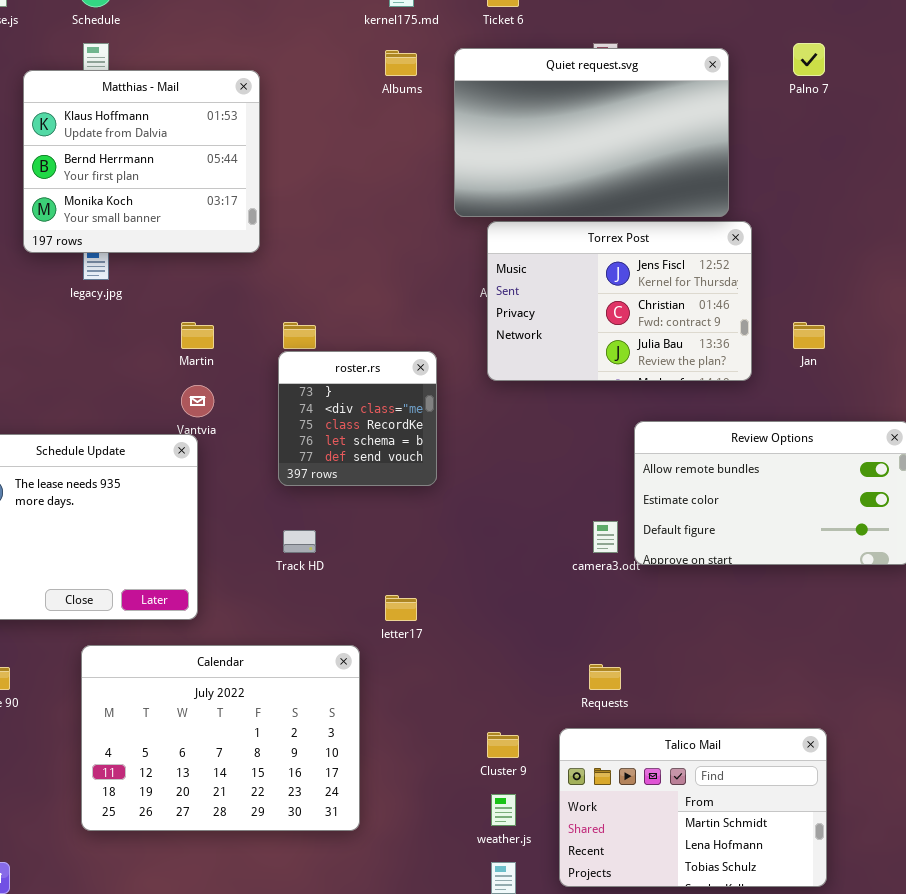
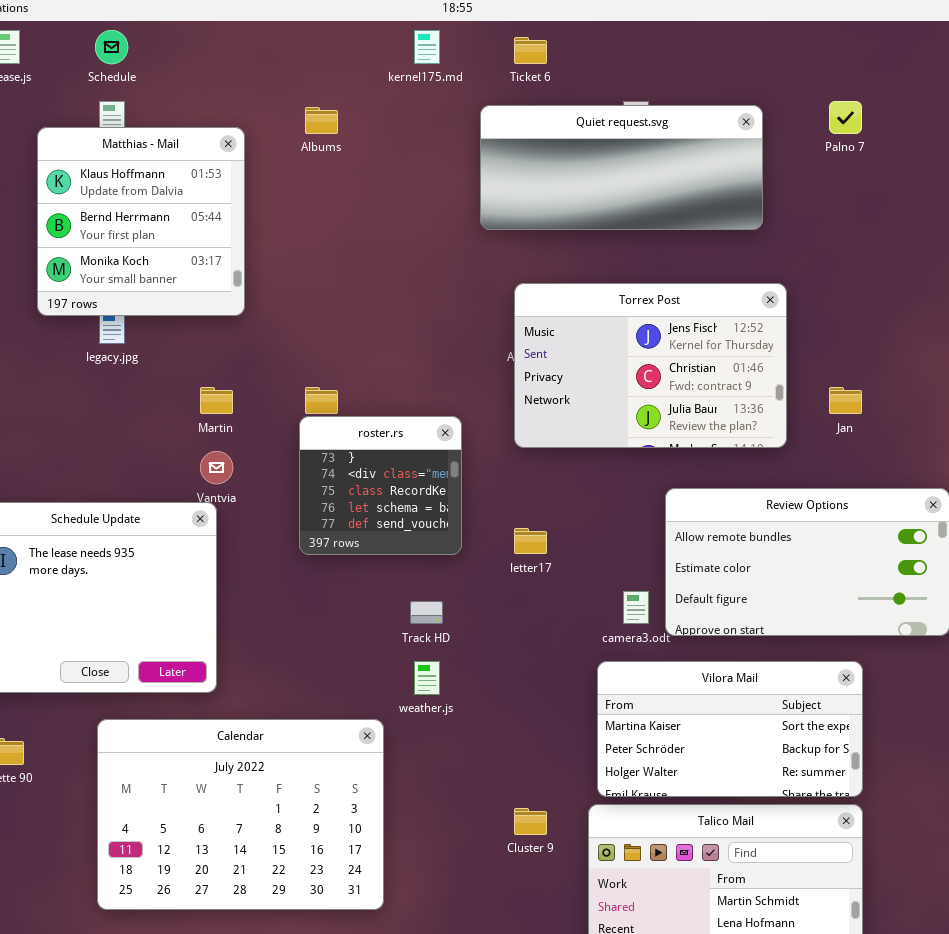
Quiet request.svg: [454,48,729,217] -> [480,105,763,230], resized
Albums: [385,50,417,76] -> [305,107,338,134], moved
Matthias - Mail: [23,70,260,253] -> [37,127,245,316], resized
Track HD: [283,530,316,553] -> [410,601,443,624], moved
Vilora Mail: none -> [597,661,863,797], opened
letter17: [385,595,417,621] -> [514,528,547,554], moved
weather.js: [491,794,516,826] -> [414,661,440,695], moved

